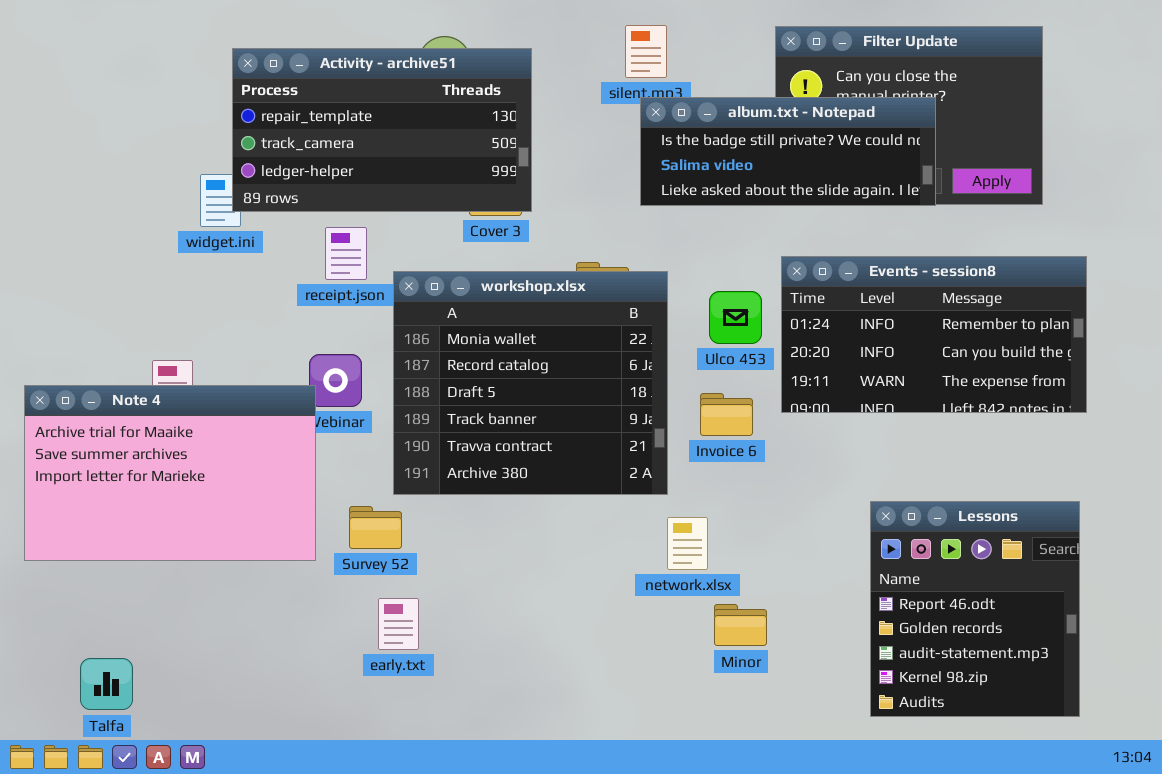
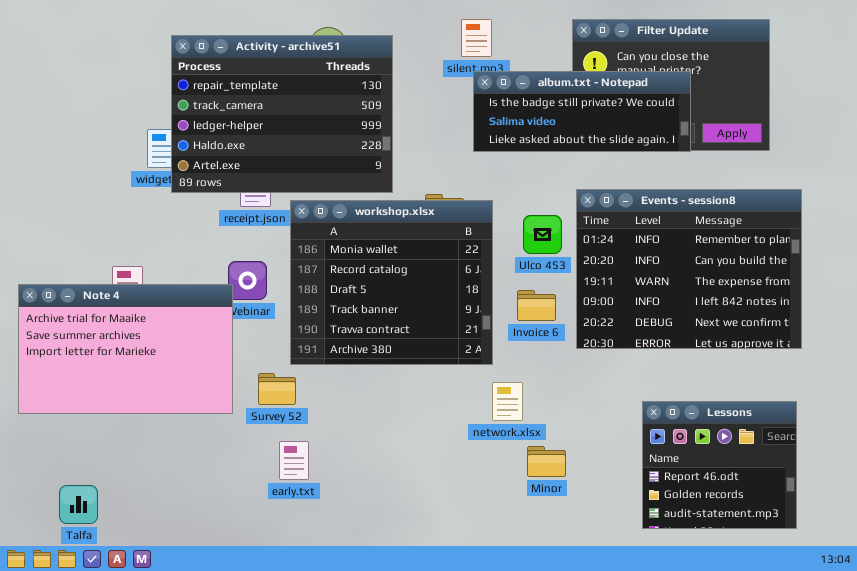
Activity - archive51: [232,48,532,212] -> [171,35,393,193], resized
Events - session8: [781,256,1087,413] -> [576,189,802,349], resized
Lessons: [870,501,1080,717] -> [642,401,797,529], resized

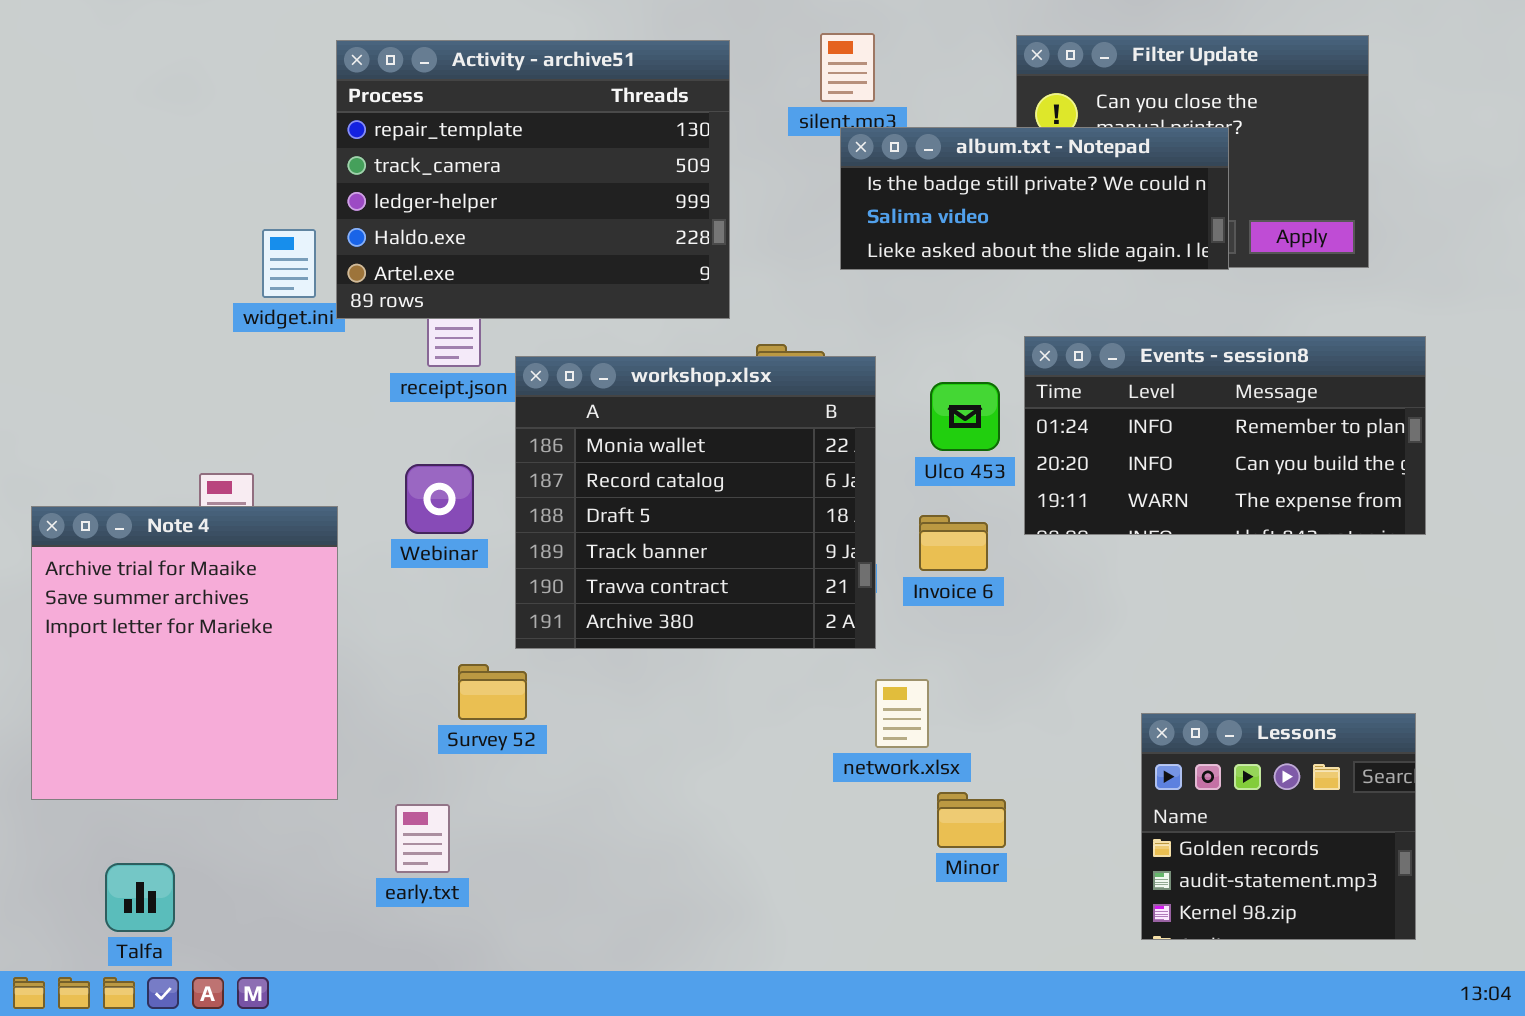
Activity - archive51: [171,35,393,193] -> [336,40,730,319], moved
Events - session8: [576,189,802,349] -> [1024,336,1426,535], resized
Note 4: [18,284,233,414] -> [31,506,338,800], resized
Lessons: [642,401,797,529] -> [1141,713,1416,940], scrolled down 1 row
early.txt: [279,441,309,480] -> [395,804,450,873], moved

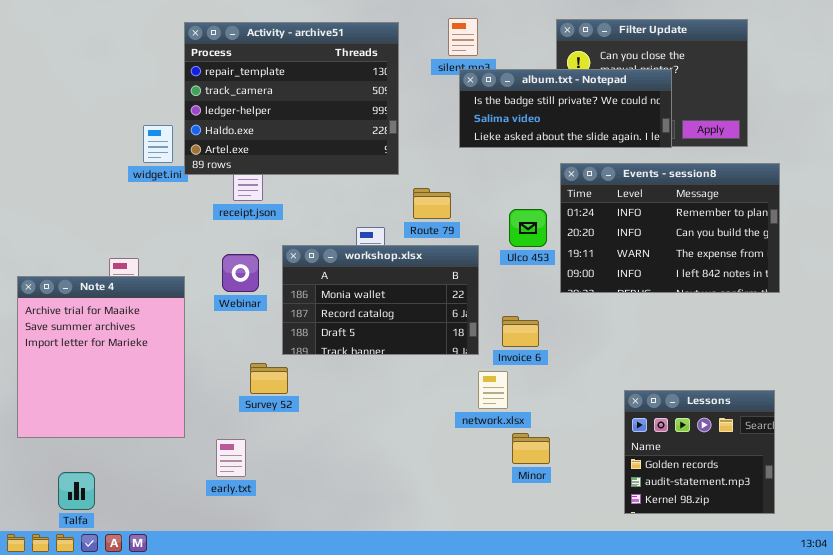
Events - session8: [1024,336,1426,535] -> [560,163,780,293], resized
workshop.xlsx: [515,356,876,649] -> [282,245,479,355], resized
Invoice 6: [919,515,988,571] -> [502,316,539,347], moved

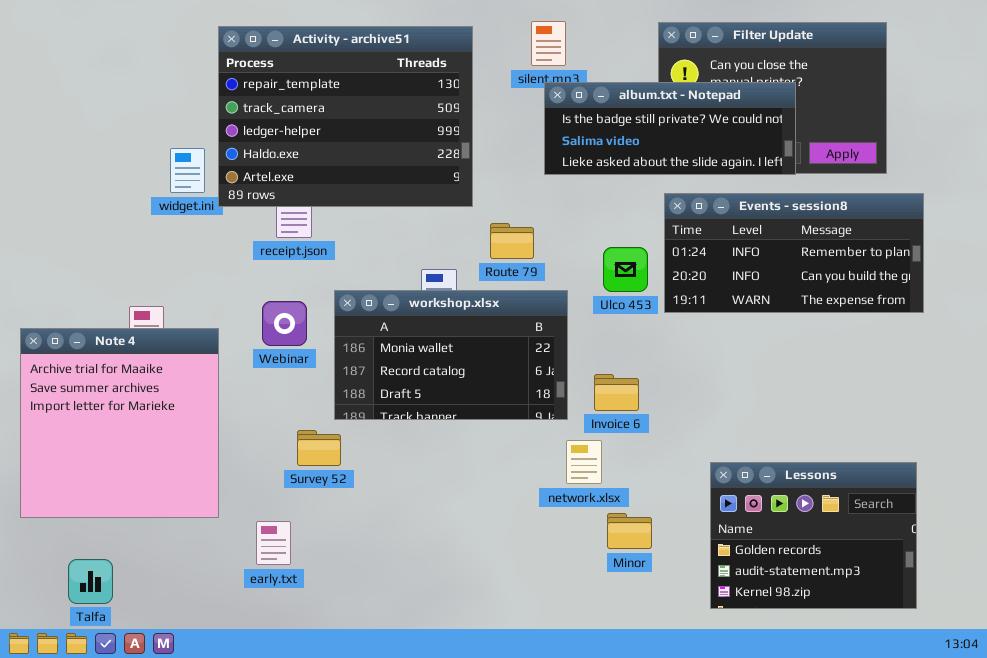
Events - session8: [560,163,780,293] -> [664,193,924,313], resized
Lessons: [624,390,775,514] -> [710,462,917,609], resized

